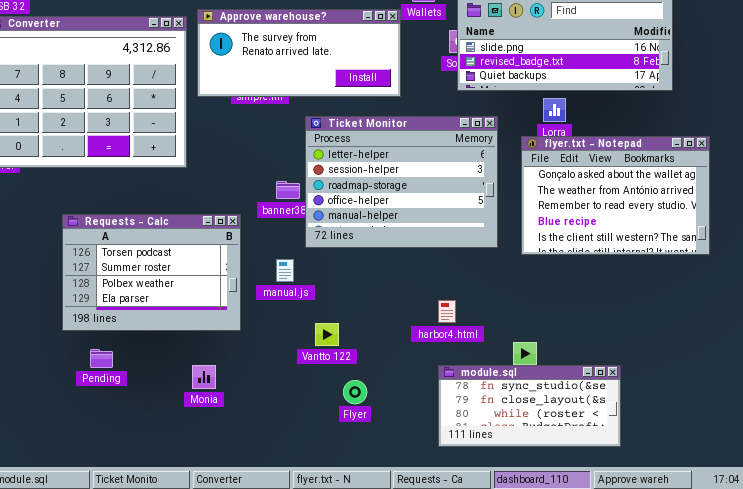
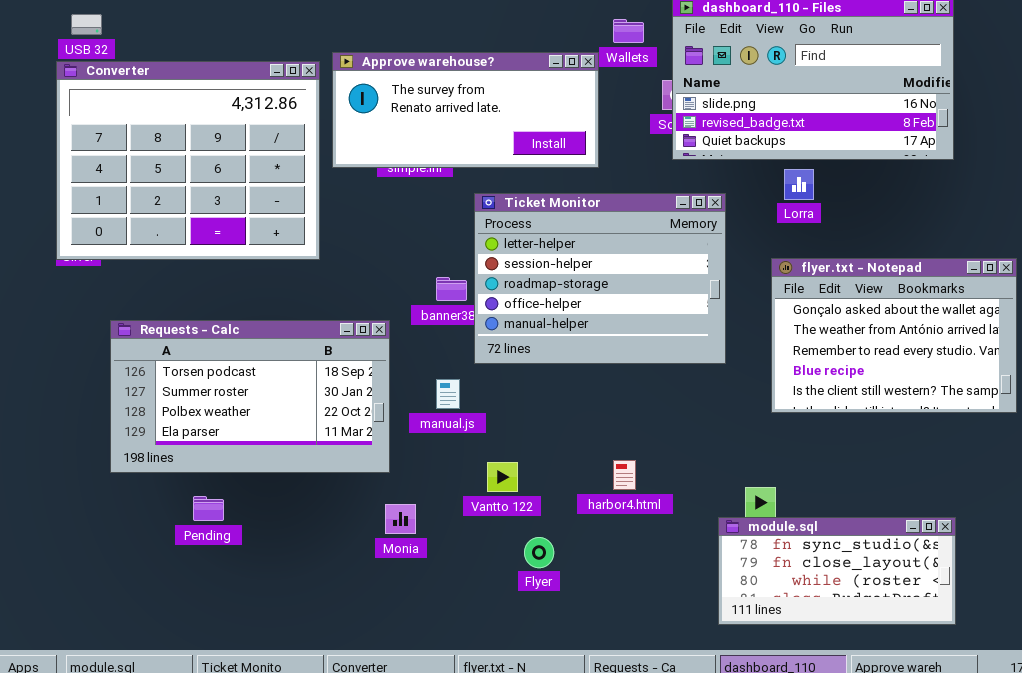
flyer.txt - Notepad: [521,136,710,255] -> [771,258,1017,413], moved
Requests - Calc: [62,214,241,331] -> [110,320,390,473], resized
harbor4.html: [438,300,456,323] -> [613,460,636,490], moved
module.sql: [438,365,621,447] -> [718,517,956,625], moved
Monia: [192,365,216,389] -> [385,504,416,534], moved

